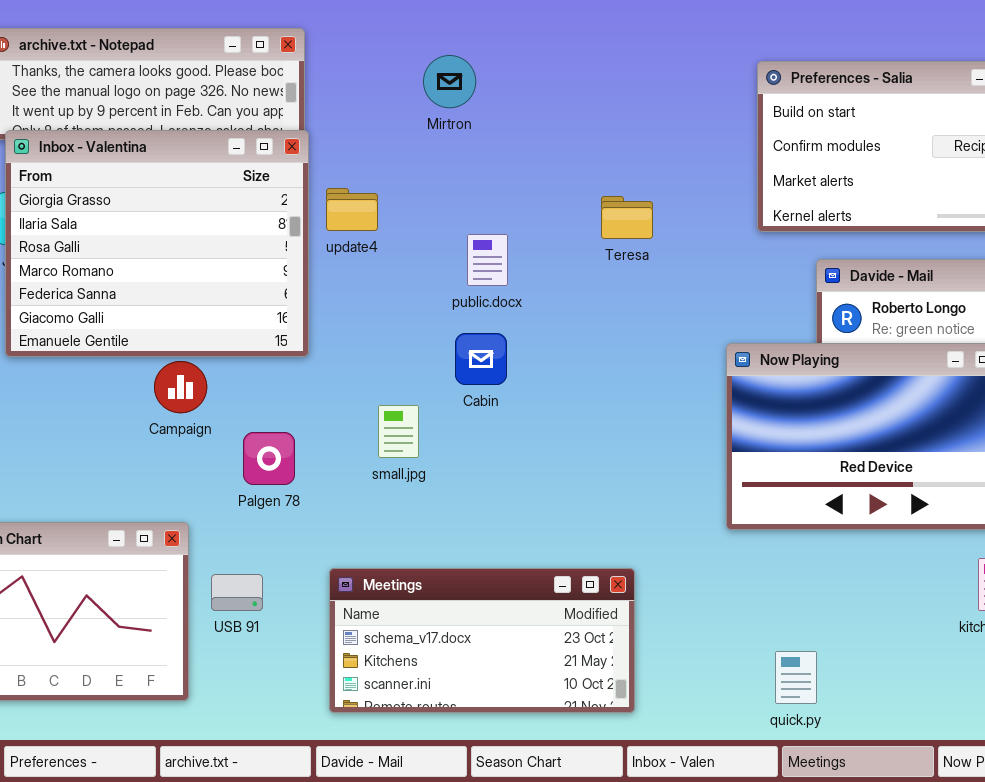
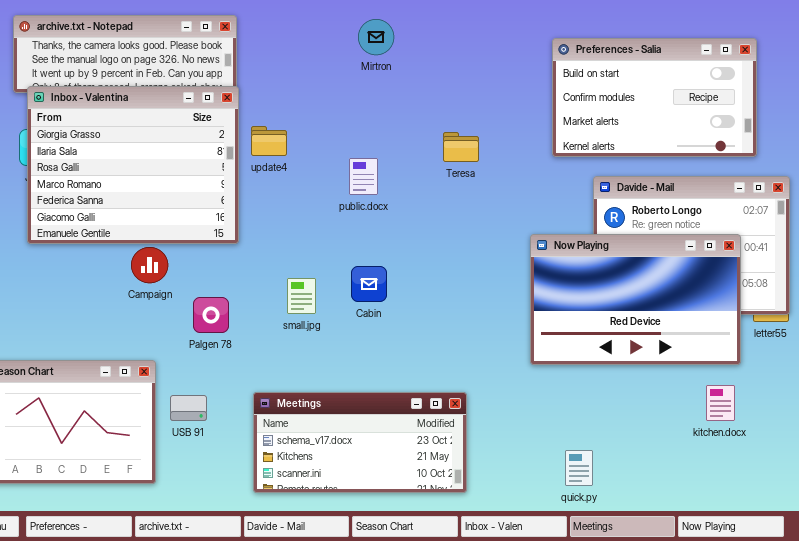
Mirtron: [423,55,476,108] -> [358,19,394,55], moved
Cabin: [455,333,507,385] -> [351,266,387,302], moved

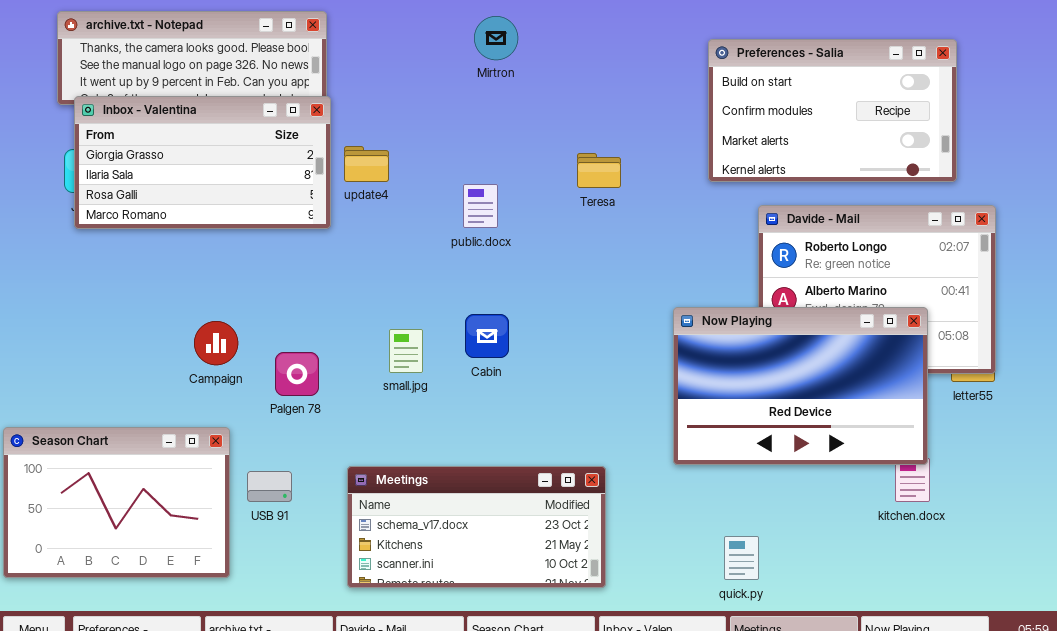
Inbox - Valentina: [27,86,239,244] -> [74,96,331,229], resized
Now Playing: [530,234,741,365] -> [673,307,928,465], moved
Campaign: [131,247,168,283] -> [194,321,238,365], moved

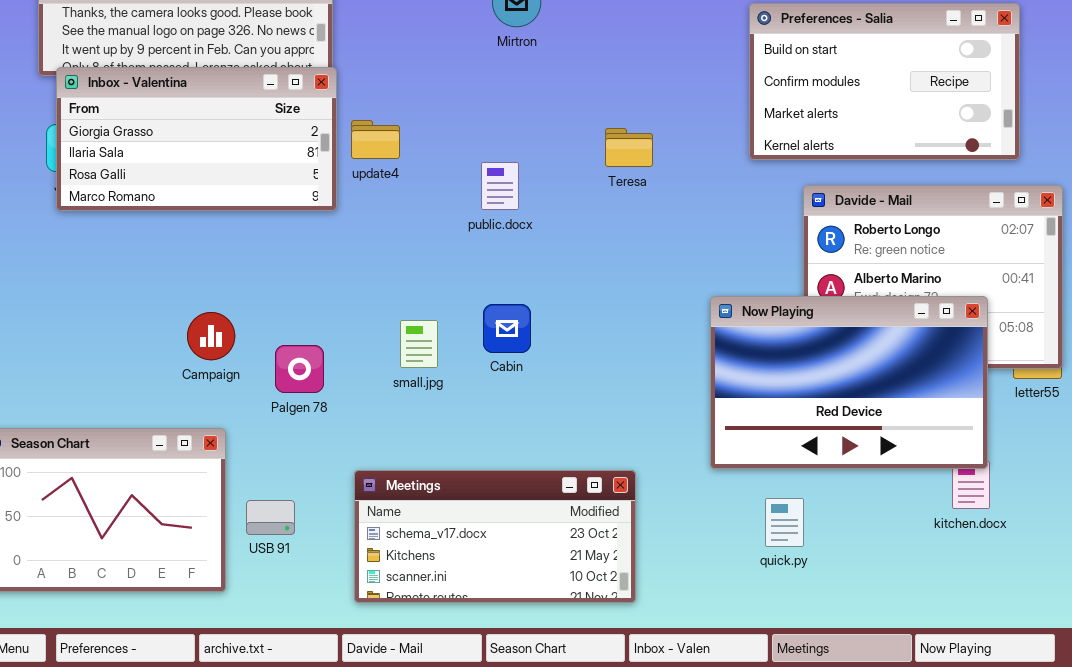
USB 91: [247,471,292,502] -> [246,500,295,535], moved
quick.py: [724,536,759,580] -> [765,498,804,547], moved

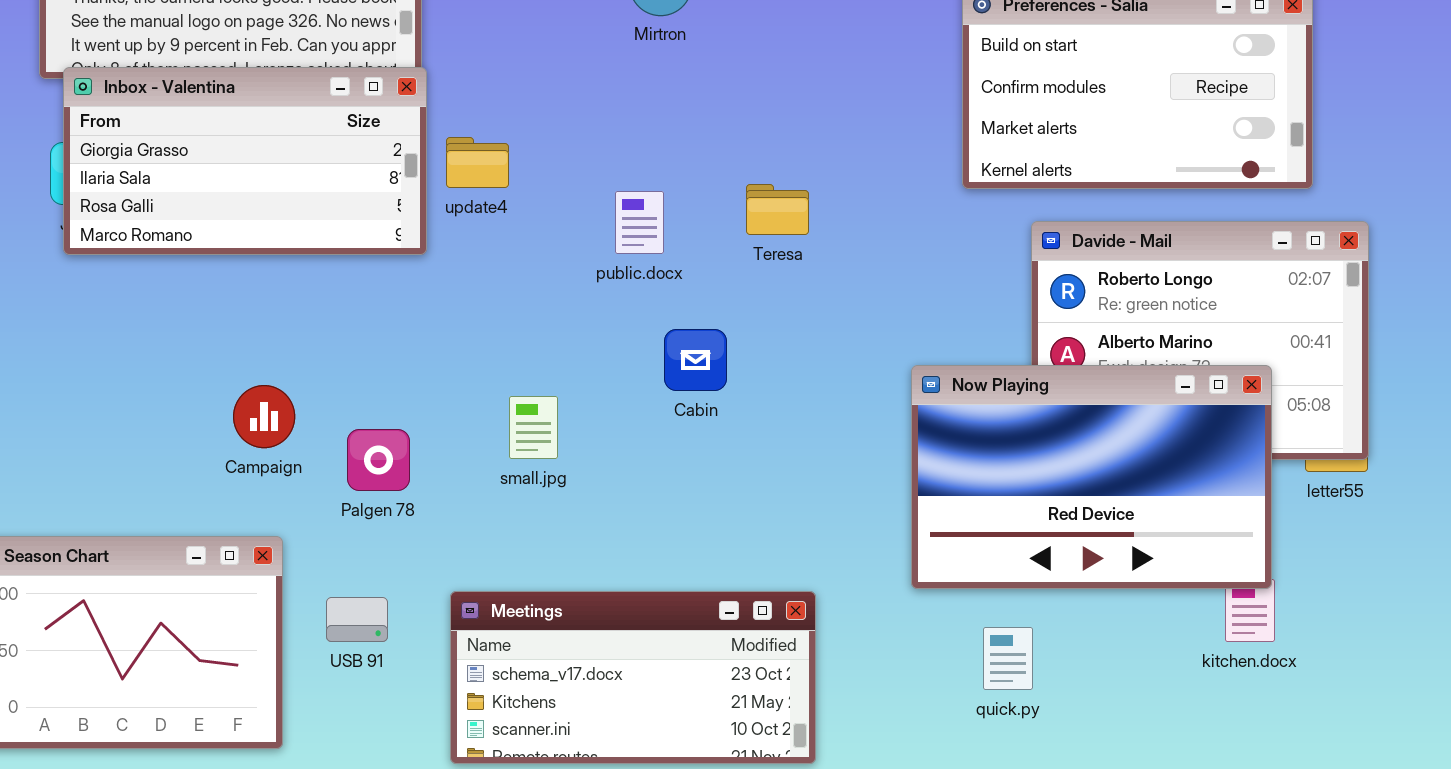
Teresa: [605,128,653,167] -> [746,184,809,235], moved
Cabin: [483,304,531,353] -> [664,329,727,391], moved
USB 91: [246,500,295,535] -> [326,597,388,642], moved

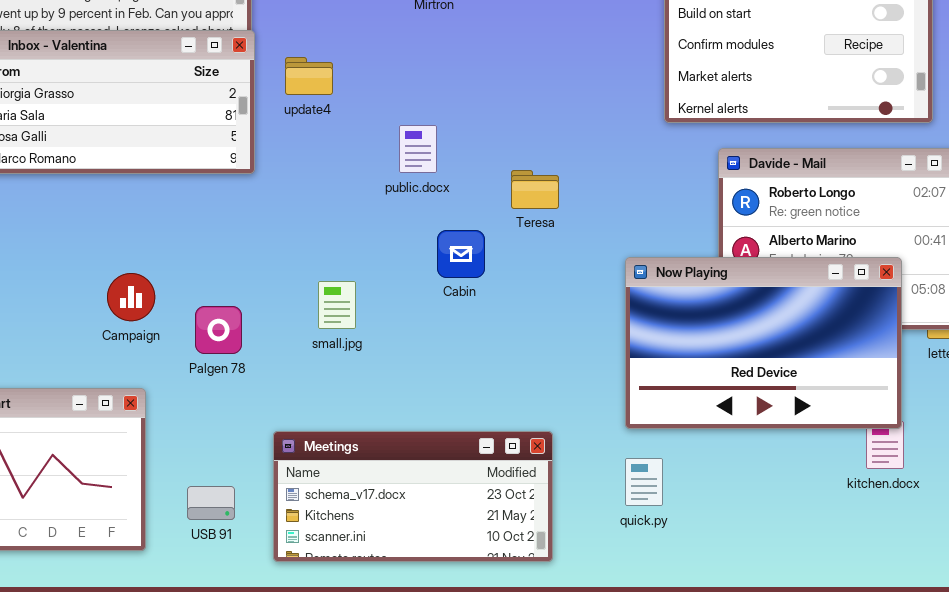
update4: [446,137,509,188] -> [285,57,333,95], moved
Teresa: [746,184,809,235] -> [511,170,559,209], moved
USB 91: [326,597,388,642] -> [187,486,235,520], moved
quick.py: [983,627,1033,690] -> [625,458,663,506], moved

